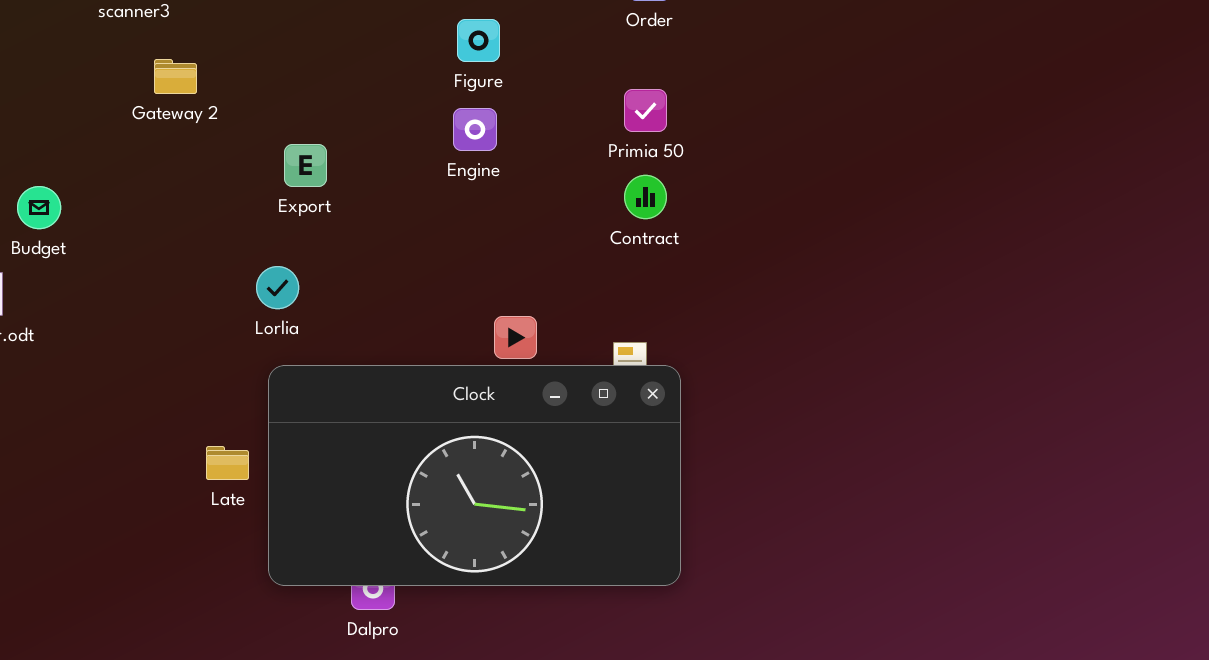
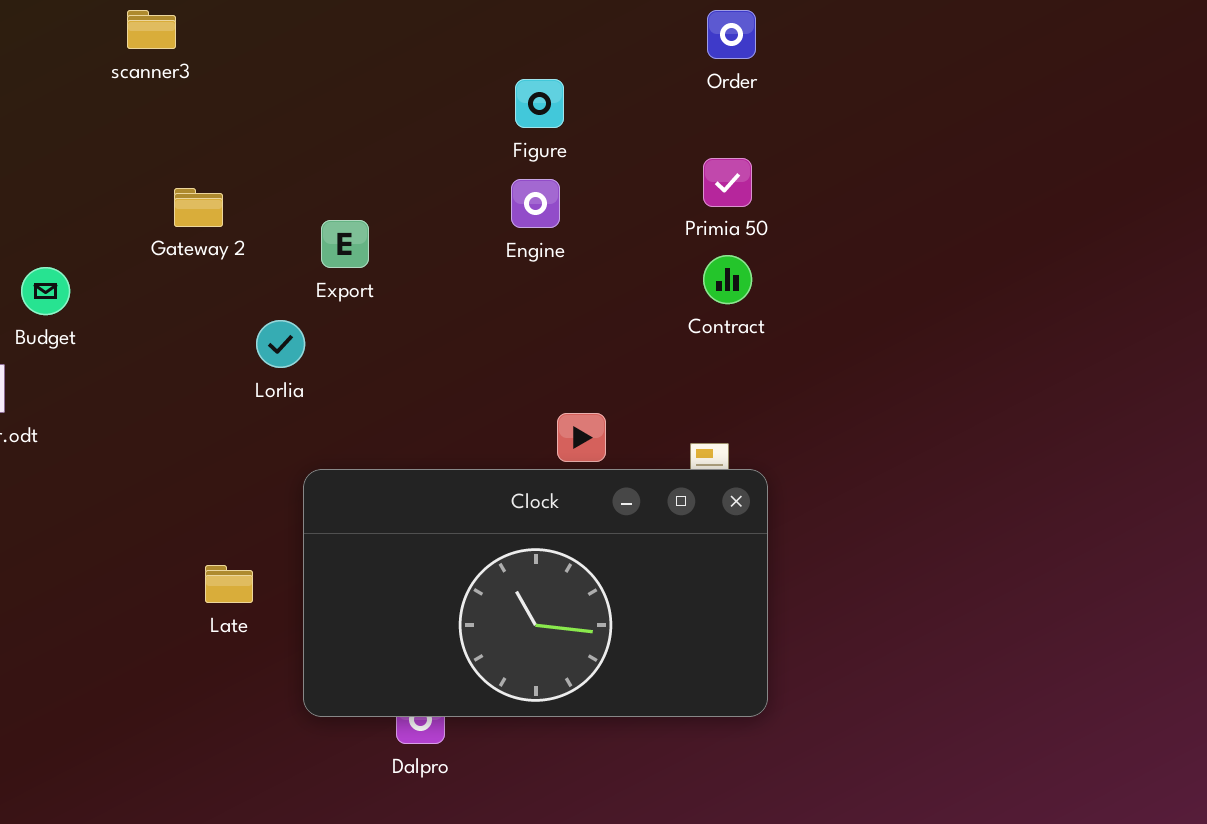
Gateway 2: [154,59,197,94] -> [174,188,223,227], moved
Lorlia: [256,266,299,309] -> [256,320,305,368], moved
Late: [206,446,249,480] -> [205,565,253,603], moved

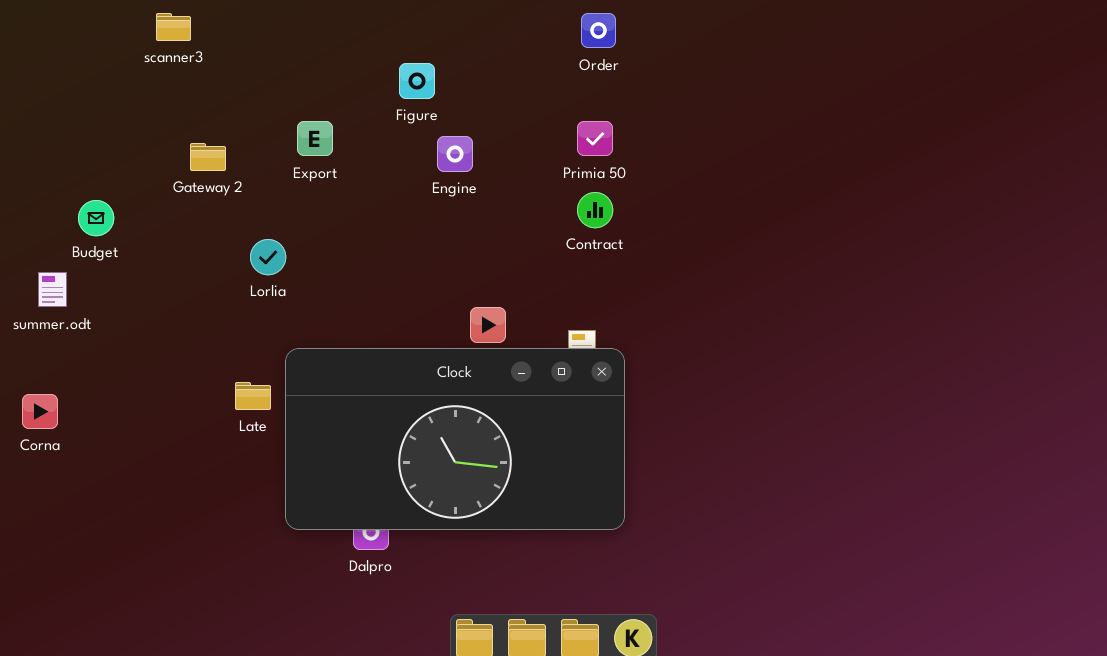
Figure: [515,79,564,128] -> [399,63,435,99], moved
Export: [321,220,369,268] -> [297,121,333,156], moved
Late: [205,565,253,603] -> [235,382,271,410], moved

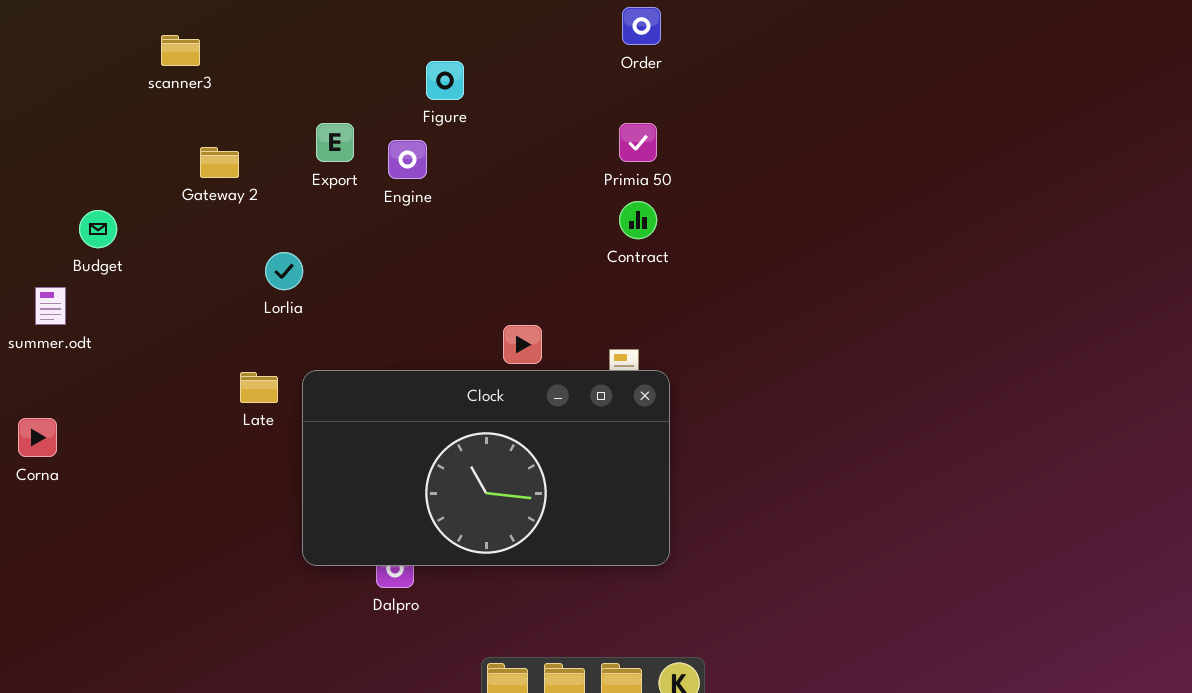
scanner3: [156,13,191,41] -> [161,35,200,66], moved
Engine: [437,136,473,172] -> [388,140,427,179], moved
Late: [235,382,271,410] -> [240,372,278,403], moved

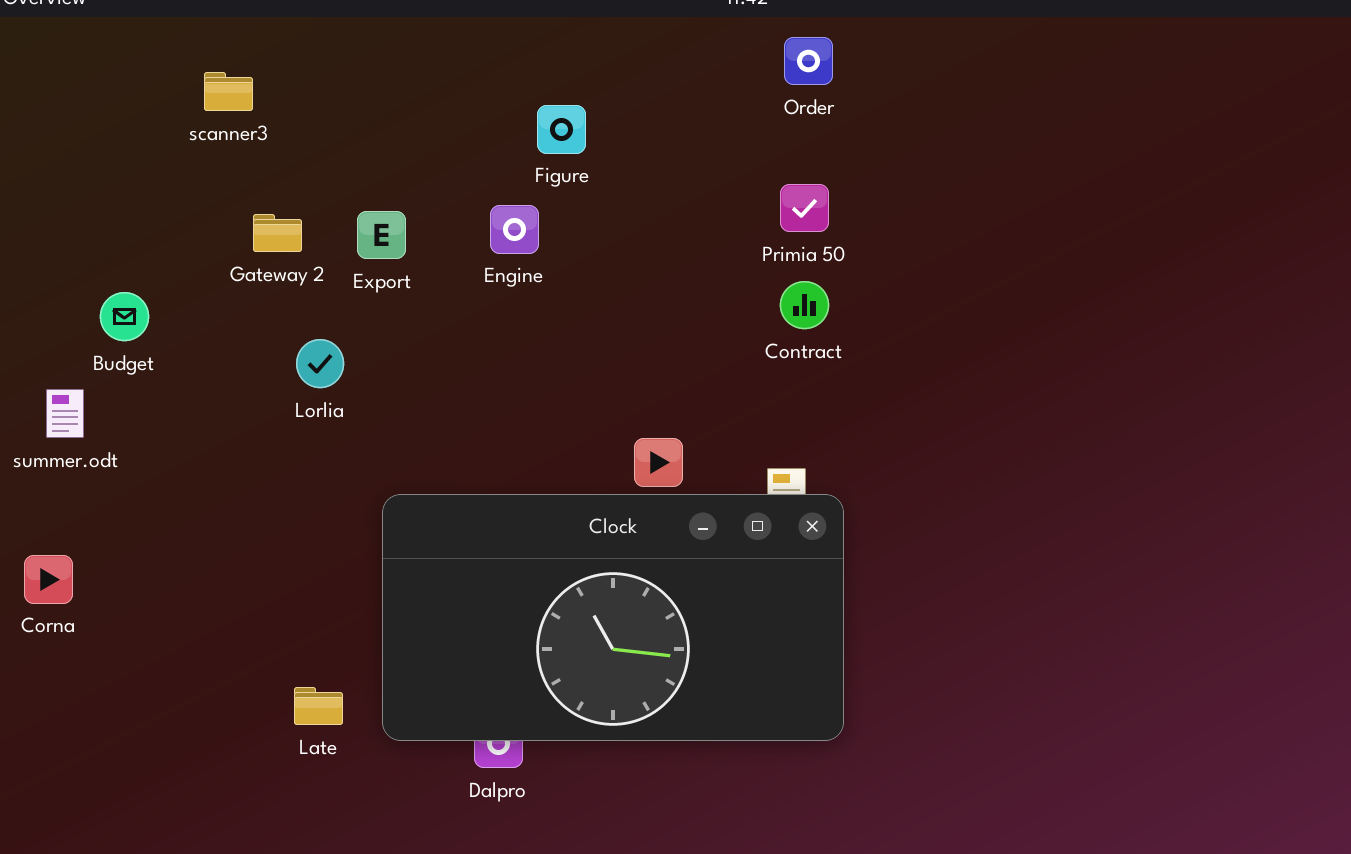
Export: [316,123,354,162] -> [357,211,406,259], moved
Lorlia: [265,252,303,290] -> [296,339,344,388], moved
Late: [240,372,278,403] -> [294,687,343,725], moved

